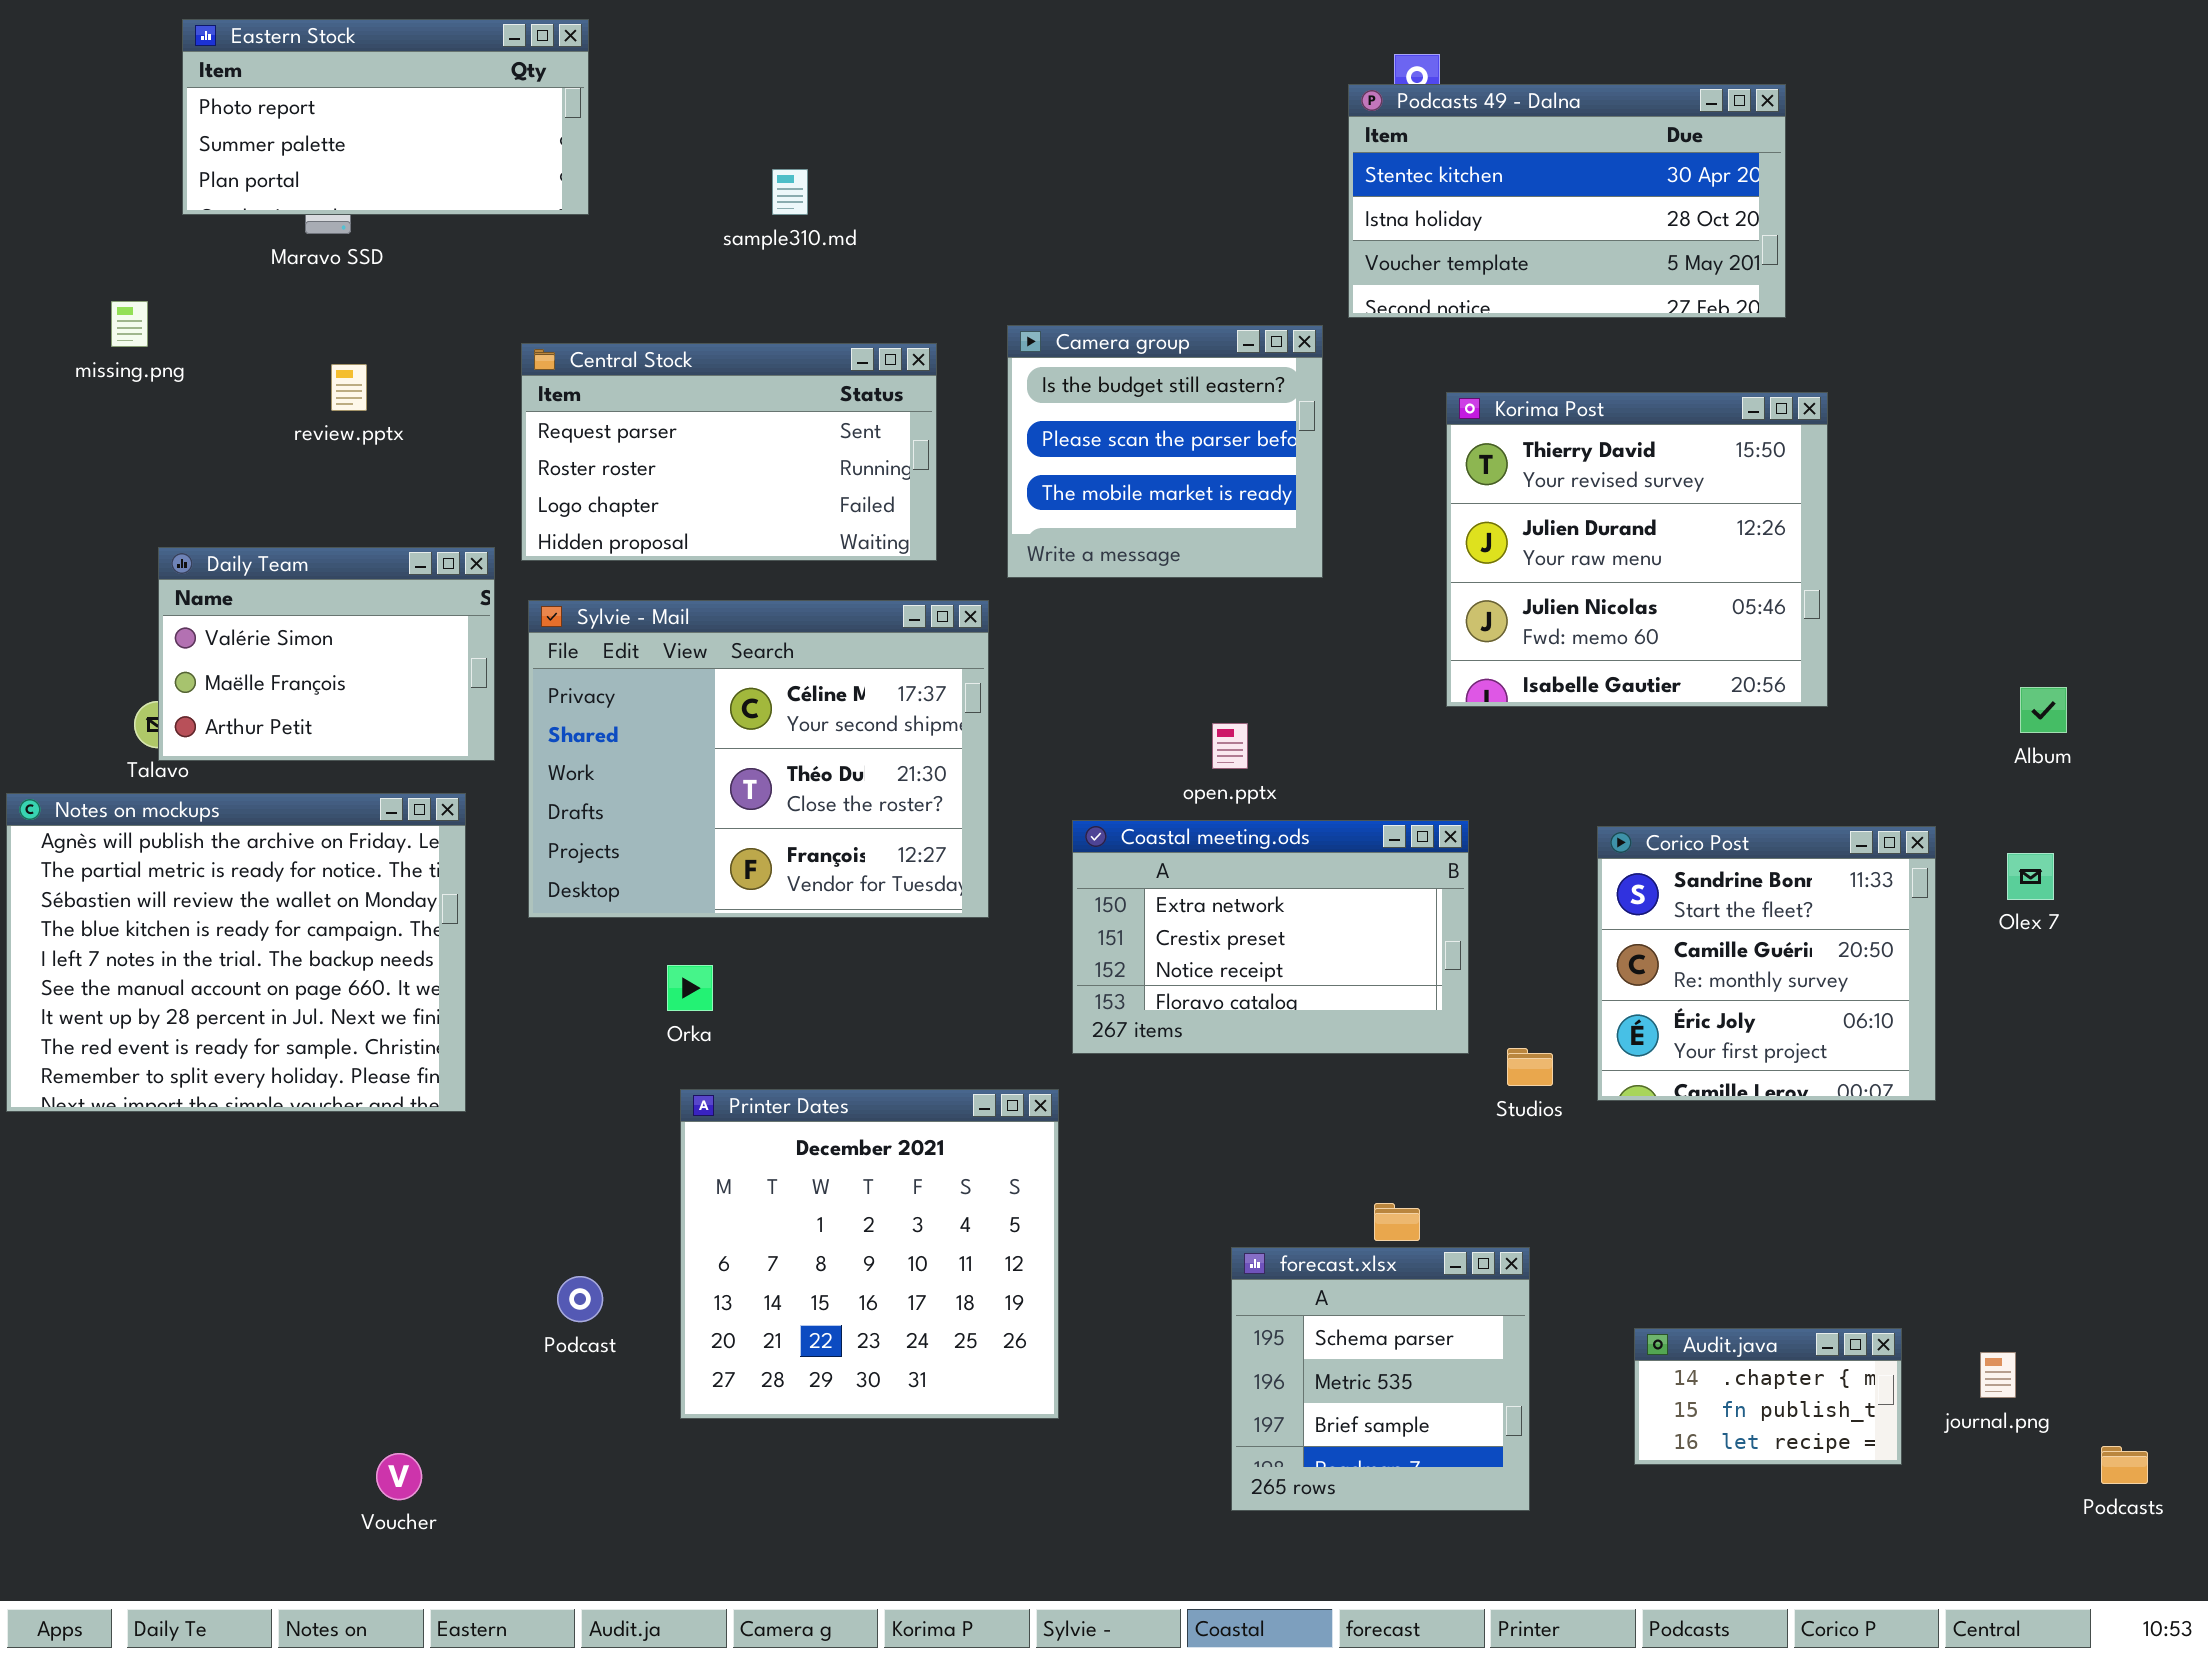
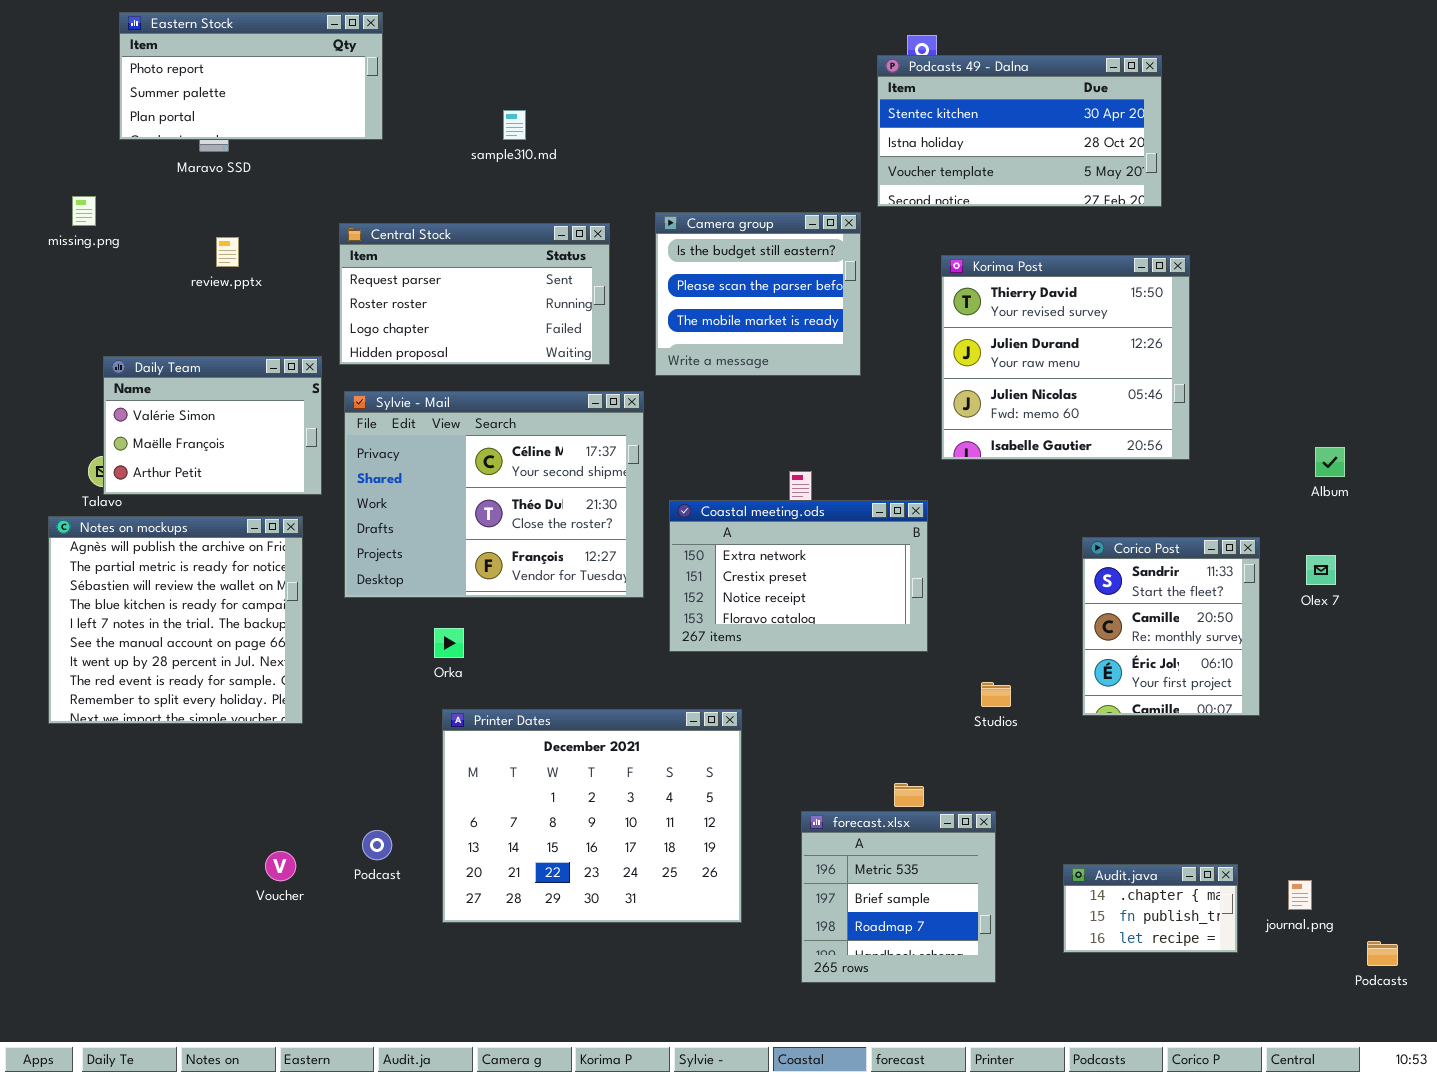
Notes on mockups: [6,793,466,1112] -> [48,516,303,724], resized
Coastal meeting.ods: [1072,820,1469,1054] -> [669,500,928,652], moved
Corico Post: [1597,826,1936,1101] -> [1082,537,1260,716], resized
Printer Dates: [680,1089,1059,1419] -> [442,709,742,923], resized
forecast.xlsx: [1231,1247,1530,1511] -> [801,811,996,983], scrolled down 1 row
Voucher: [376,1453,422,1500] -> [265,851,296,881], moved

